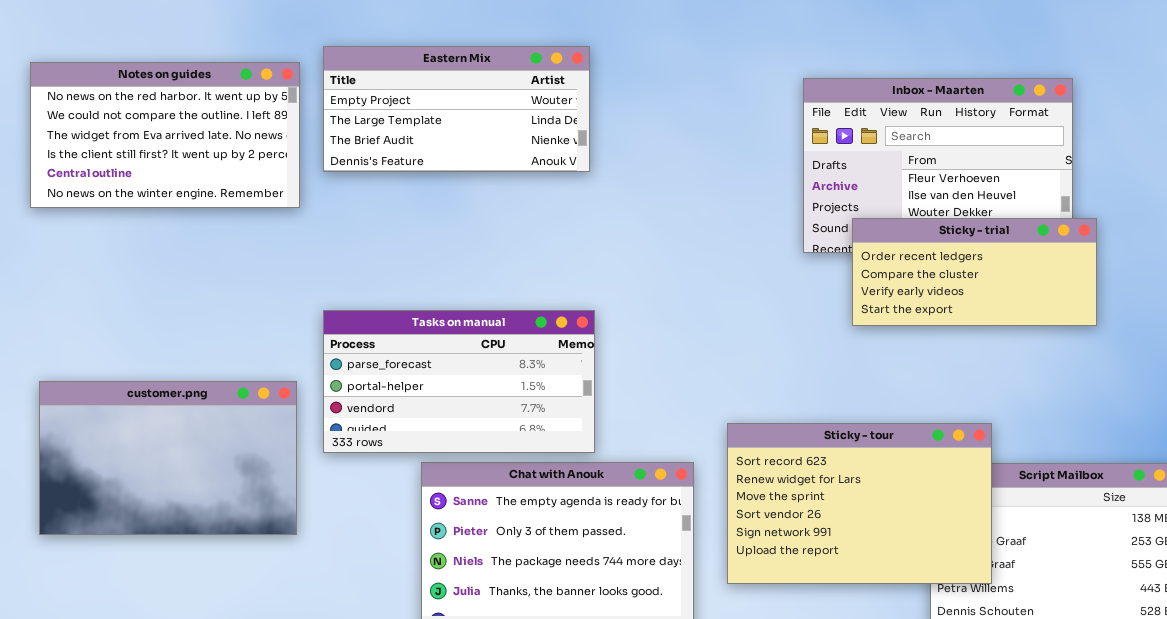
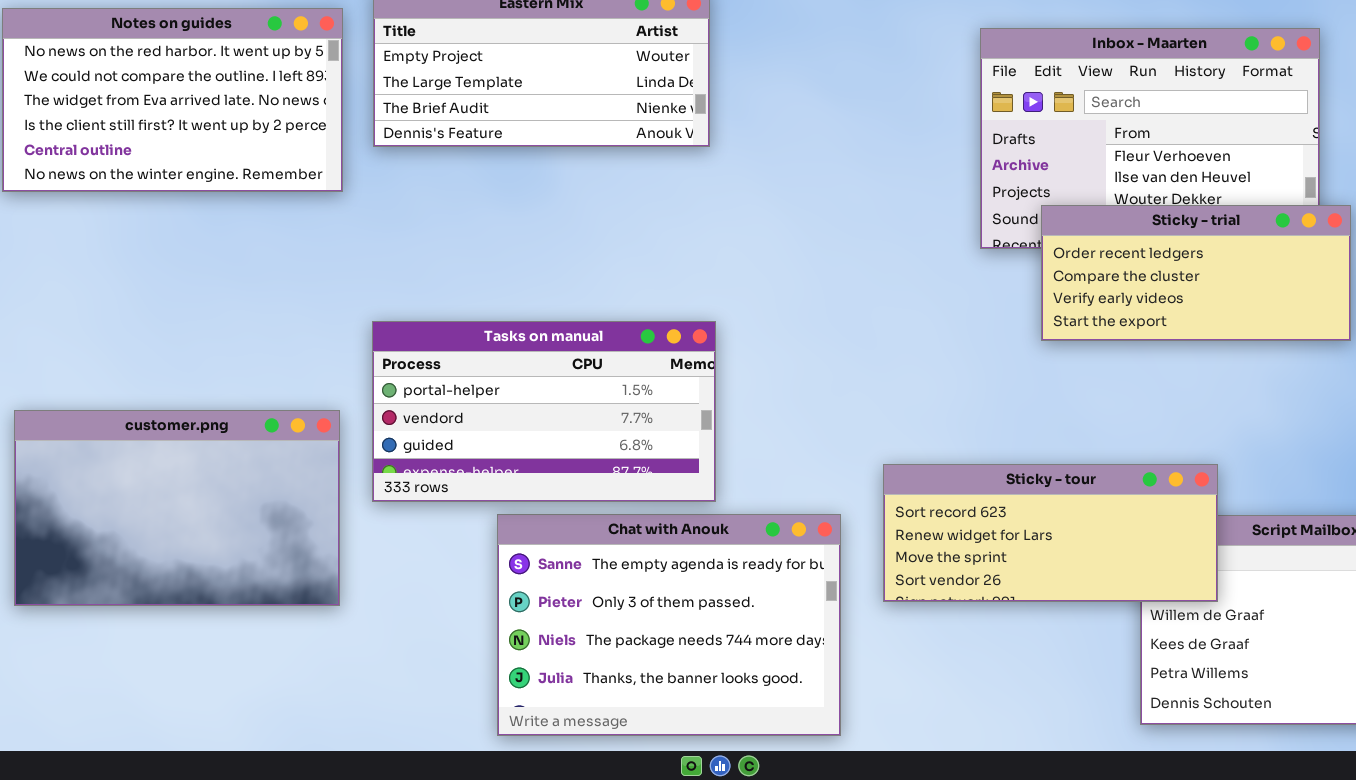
Tasks on manual: [323,310,595,453] -> [372,321,716,502], scrolled down 1 row
Sticky - tour: [727,423,992,584] -> [883,464,1218,602], resized

